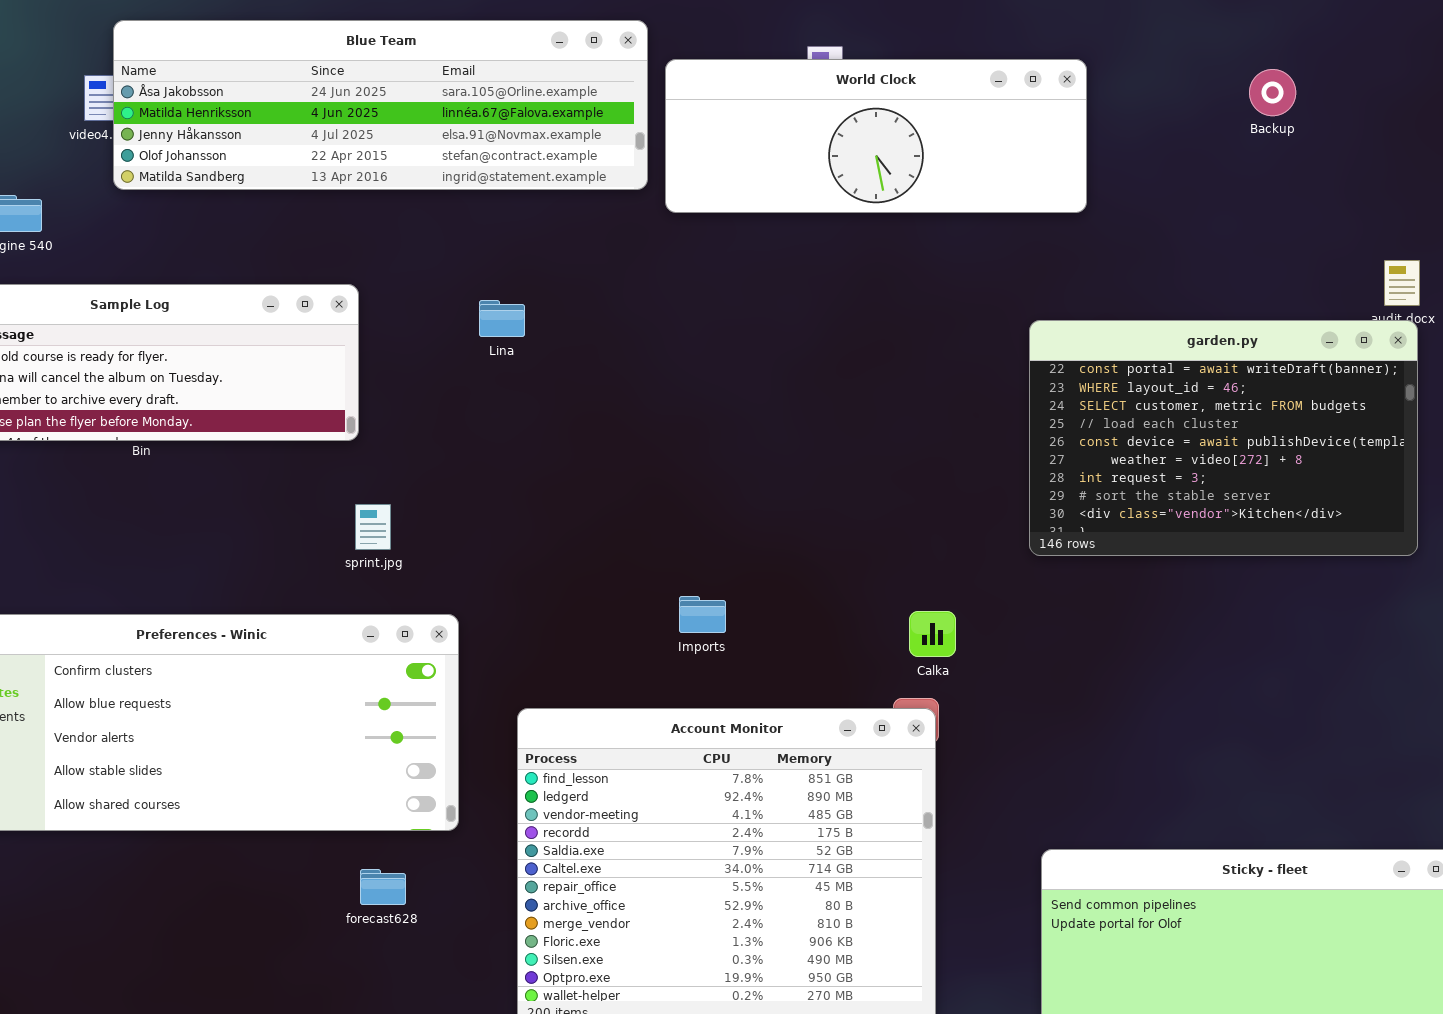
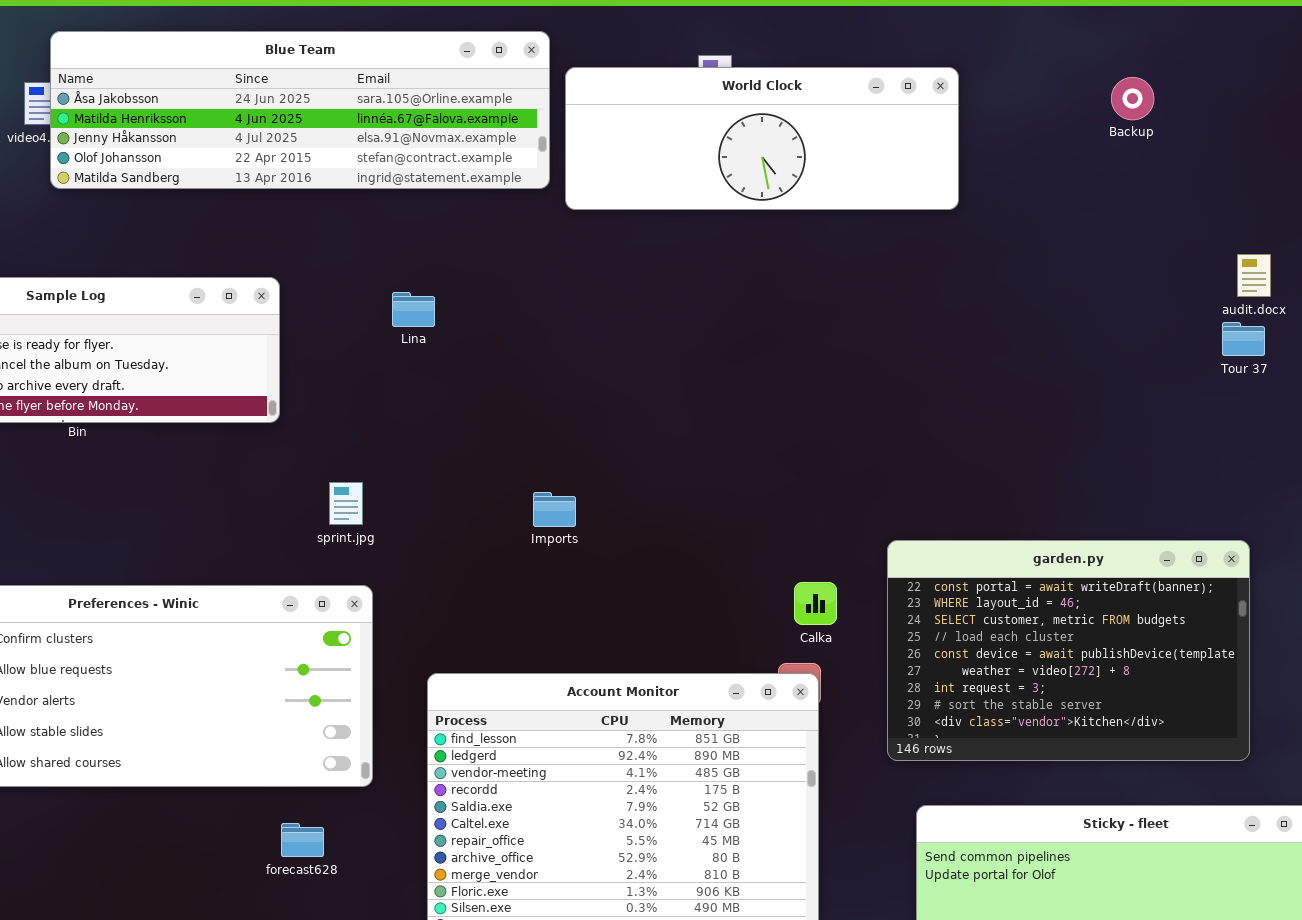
garden.py: [1029,320,1418,556] -> [887,540,1250,761], moved
sprint.jpg: [355,504,391,550] -> [329,482,363,525], moved
Imports: [679,596,726,633] -> [533,492,576,527], moved

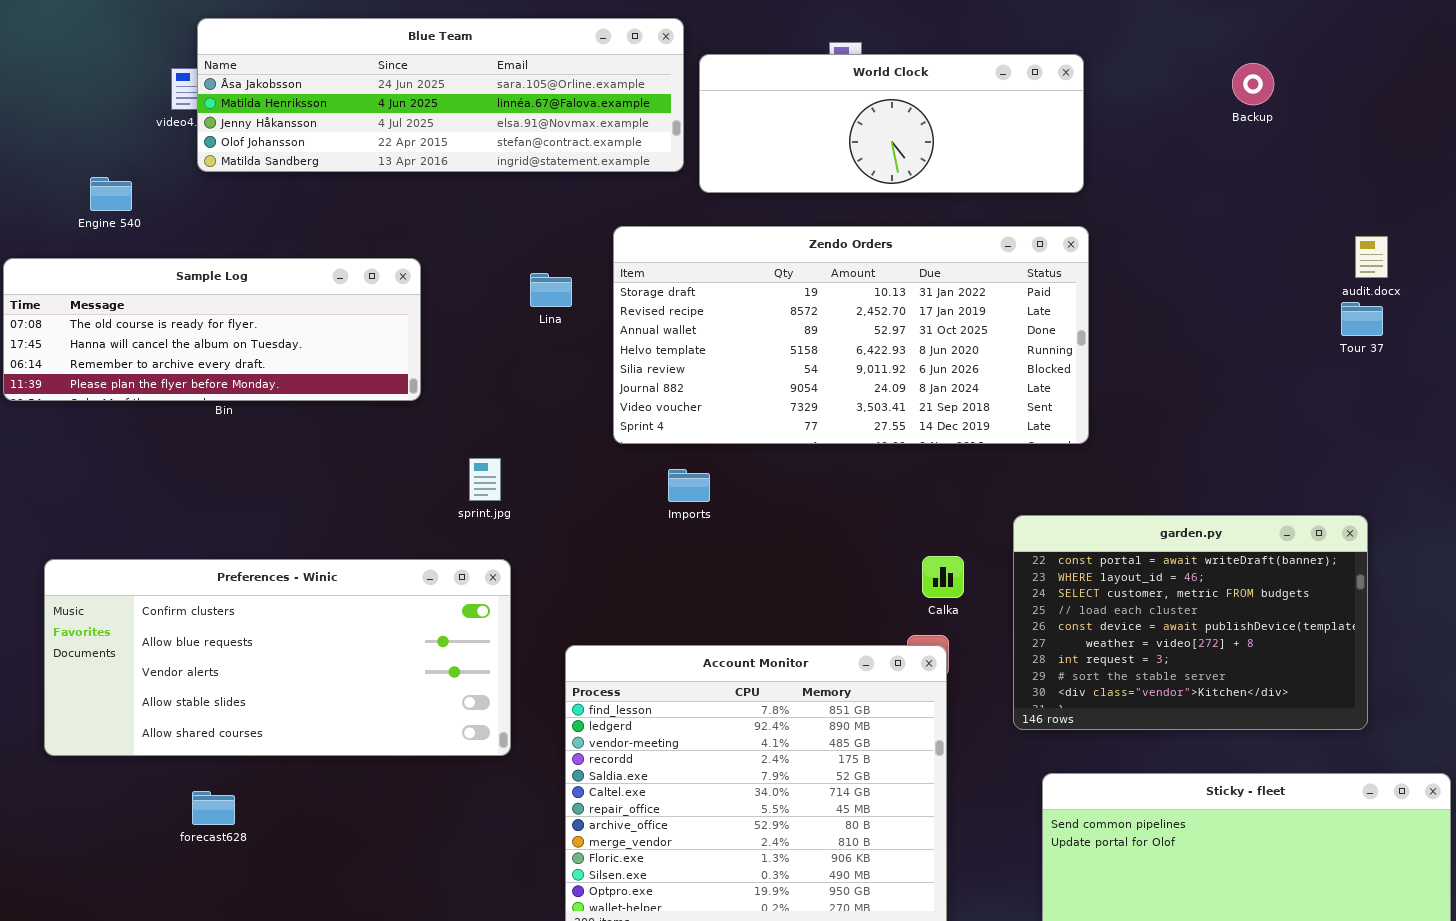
Zendo Orders: none -> [613,226,1089,444], opened
forecast628: [281,823,324,857] -> [192,791,235,825], moved

